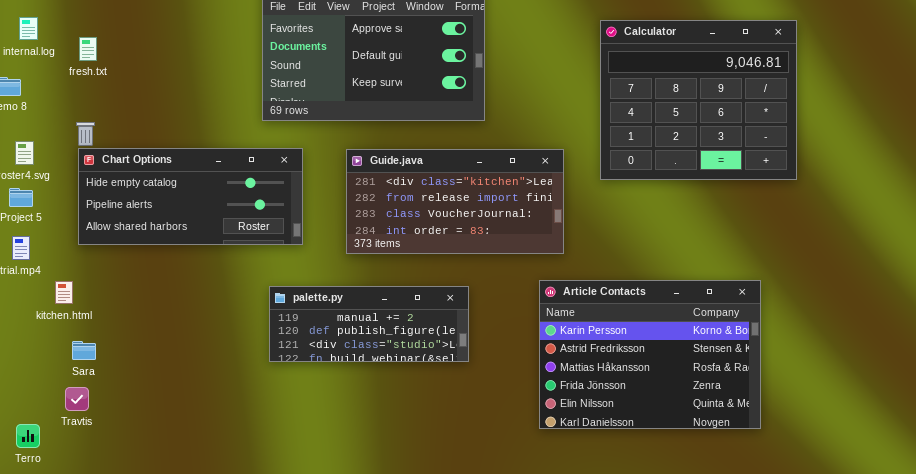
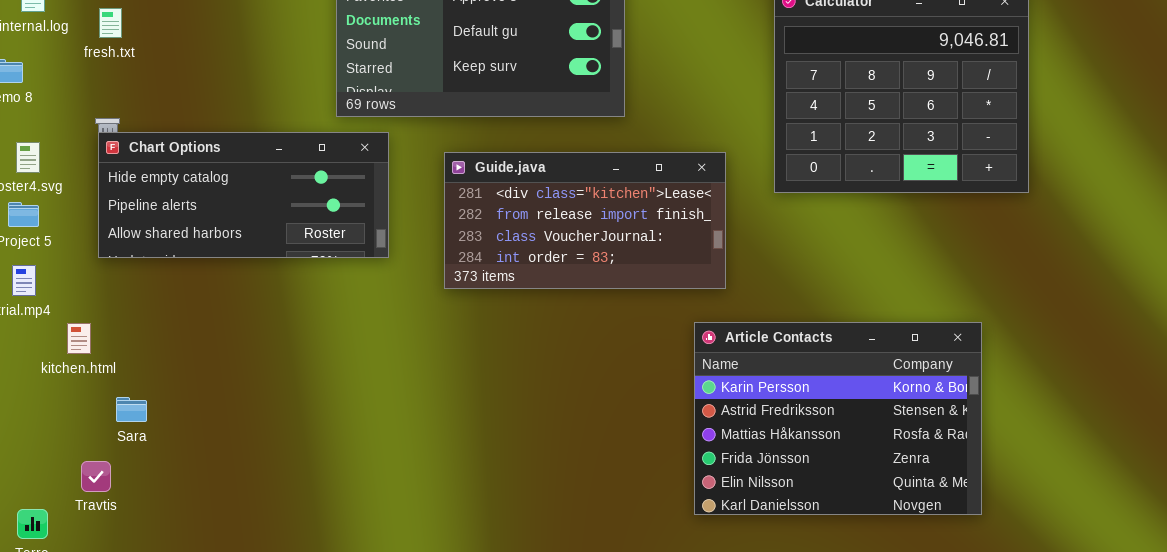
Chart Options: [78,148,303,245] -> [98,132,389,258], moved
palette.py: [269,286,469,362] -> none, closed
Sara: [72,341,96,360] -> [116,397,147,422], moved

